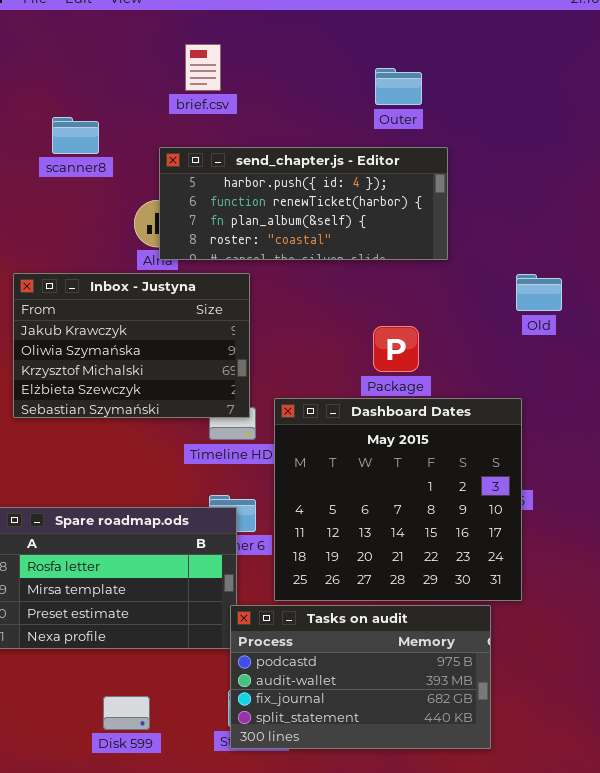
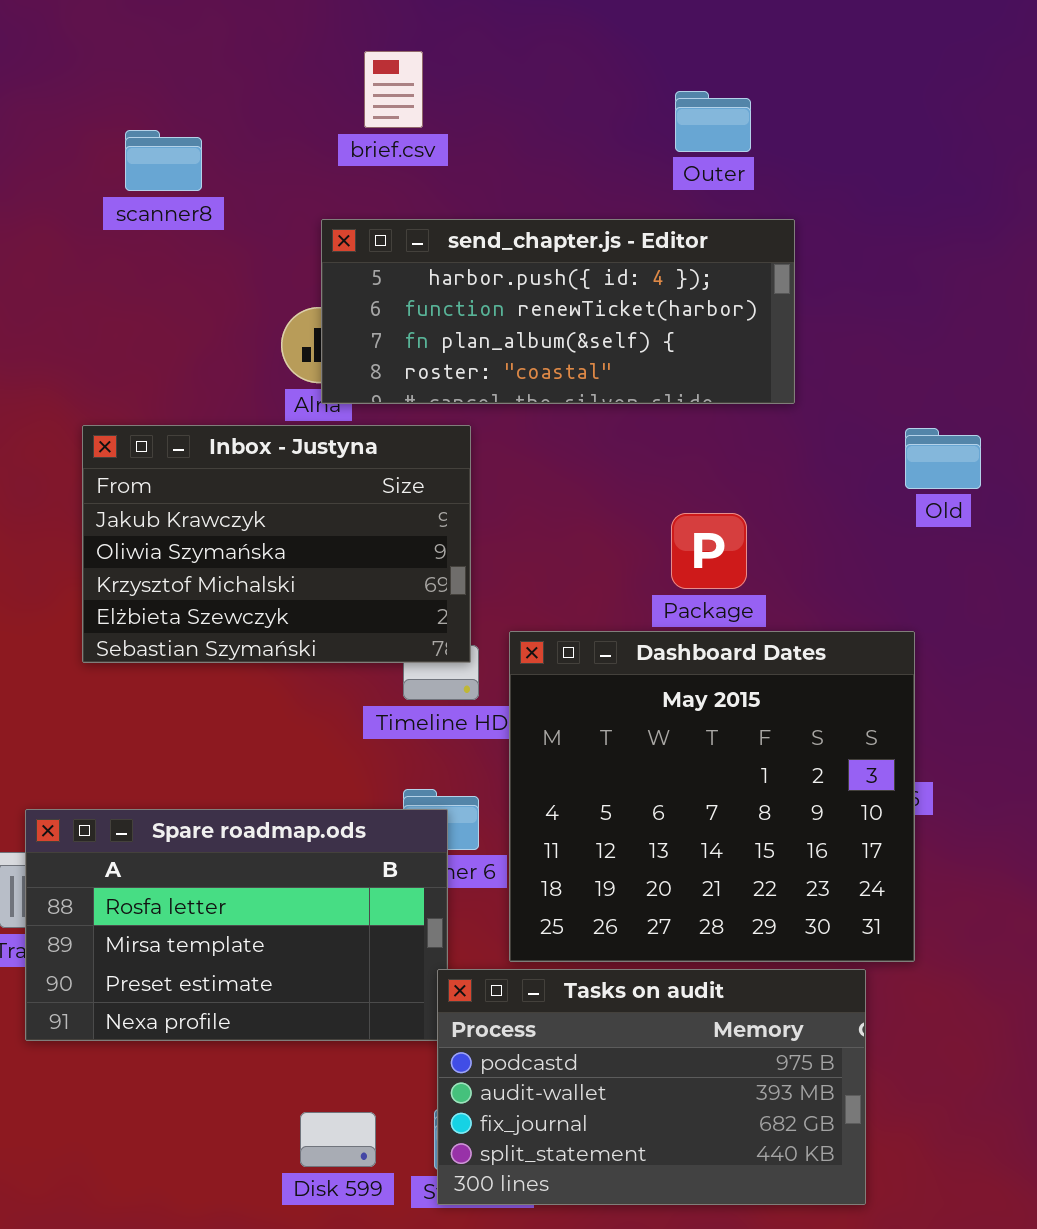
scanner8: [52,117,99,154] -> [125,130,202,191], moved
Disk 599: [103,696,150,730] -> [300,1112,376,1167], moved

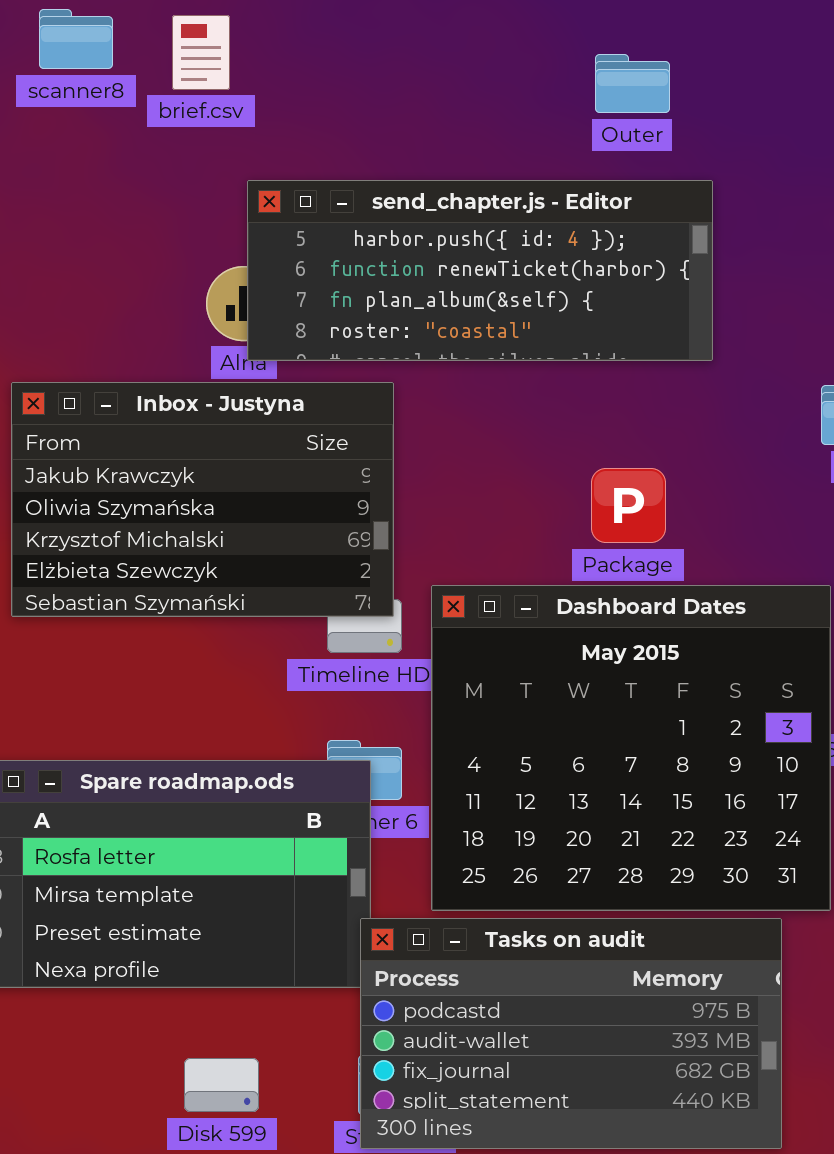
brief.csv: [364,51,423,128] -> [172,15,230,90], moved
scanner8: [125,130,202,191] -> [39,9,113,69], moved
Disk 599: [300,1112,376,1167] -> [184,1058,259,1112], moved

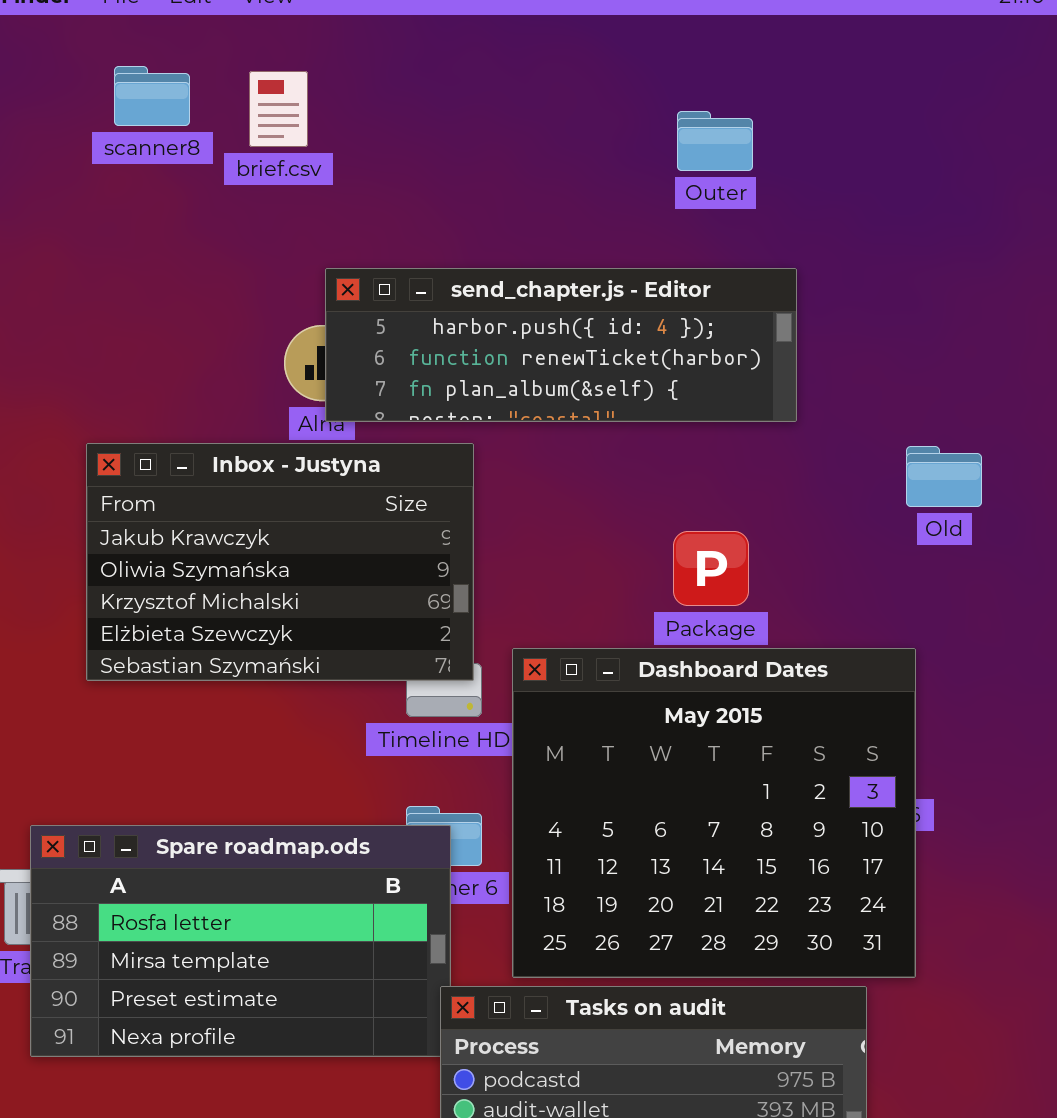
send_chapter.js - Editor: [247,180,713,361] -> [325,268,797,422], resized

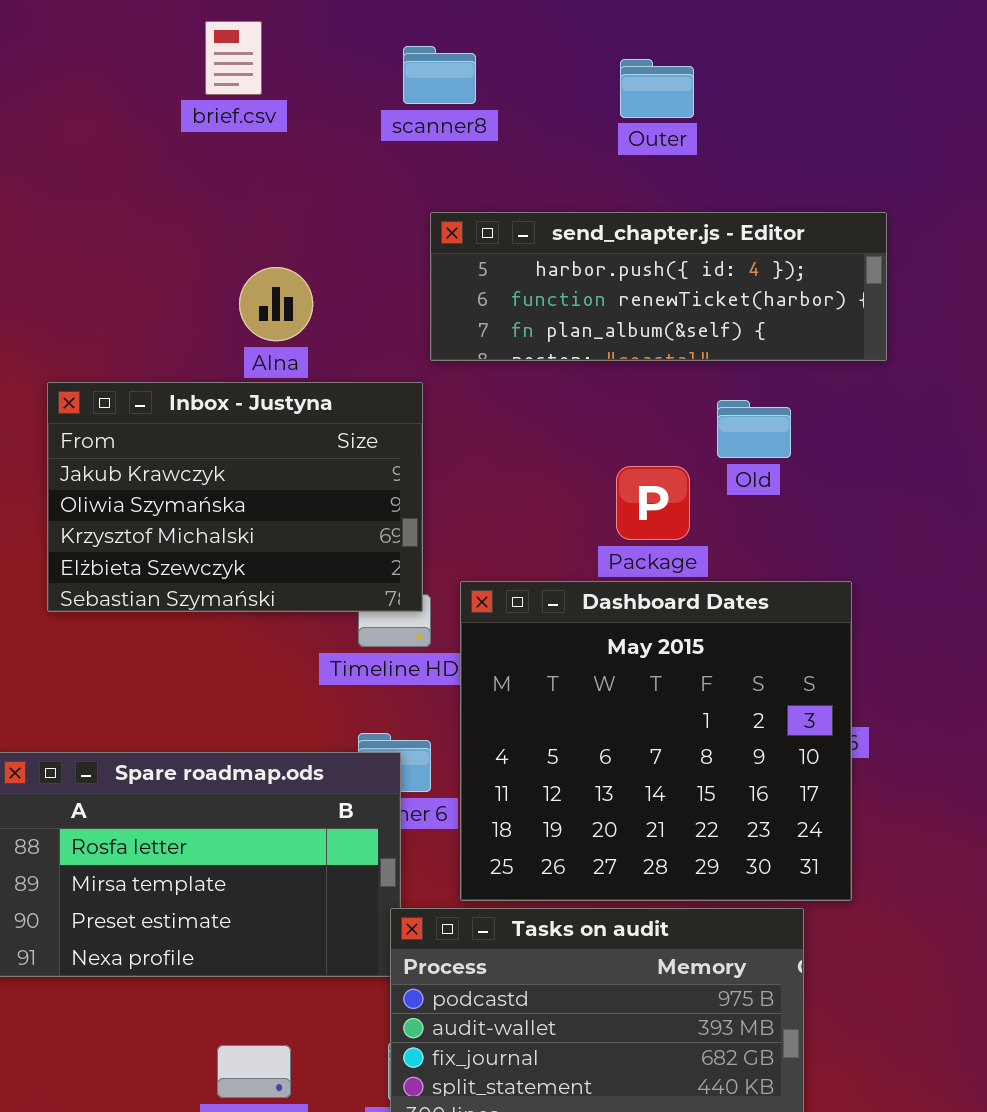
scanner8: [114,66,190,126] -> [403,46,476,104], moved
send_chapter.js - Editor: [325,268,797,422] -> [430,212,887,361], moved
Old: [906,446,982,507] -> [717,400,791,458], moved

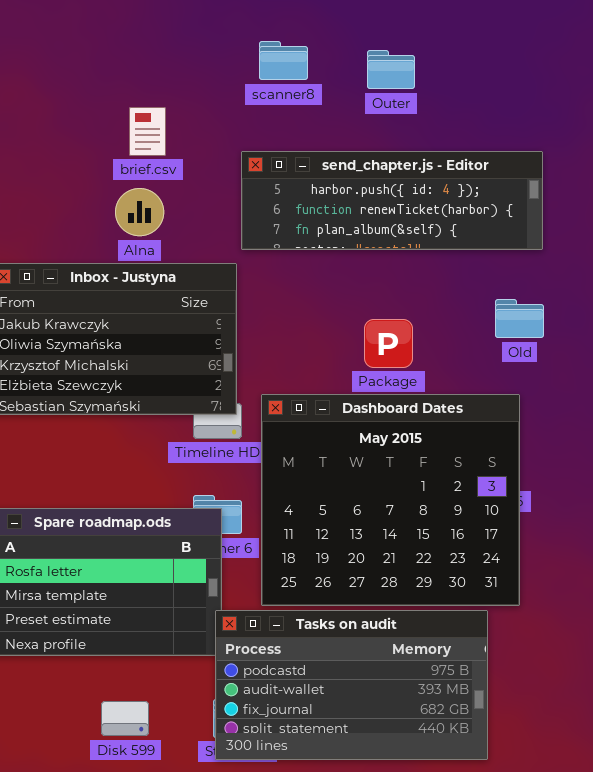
brief.csv: [205,21,262,95] -> [129,107,166,156], moved
scanner8: [403,46,476,104] -> [259,41,308,80], moved
Old: [717,400,791,458] -> [495,299,544,338], moved

